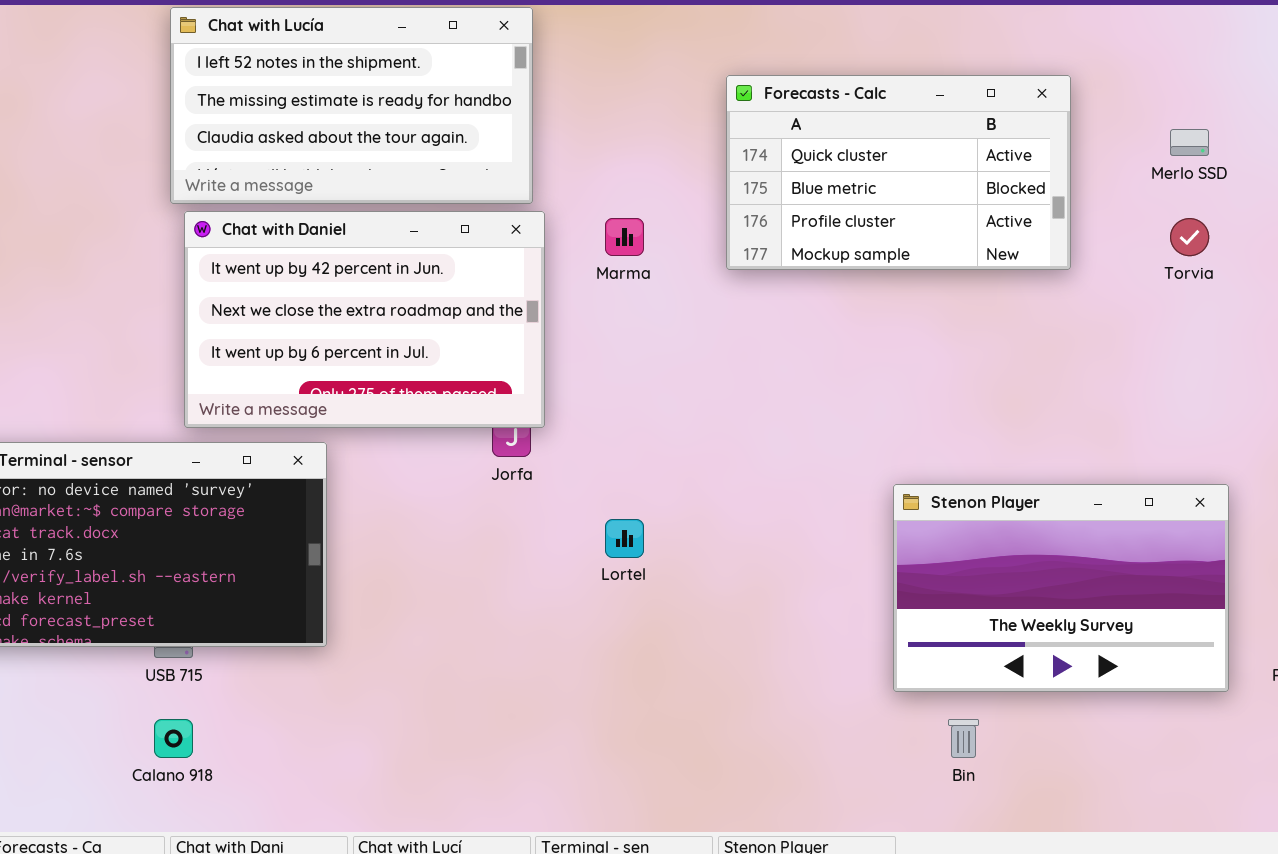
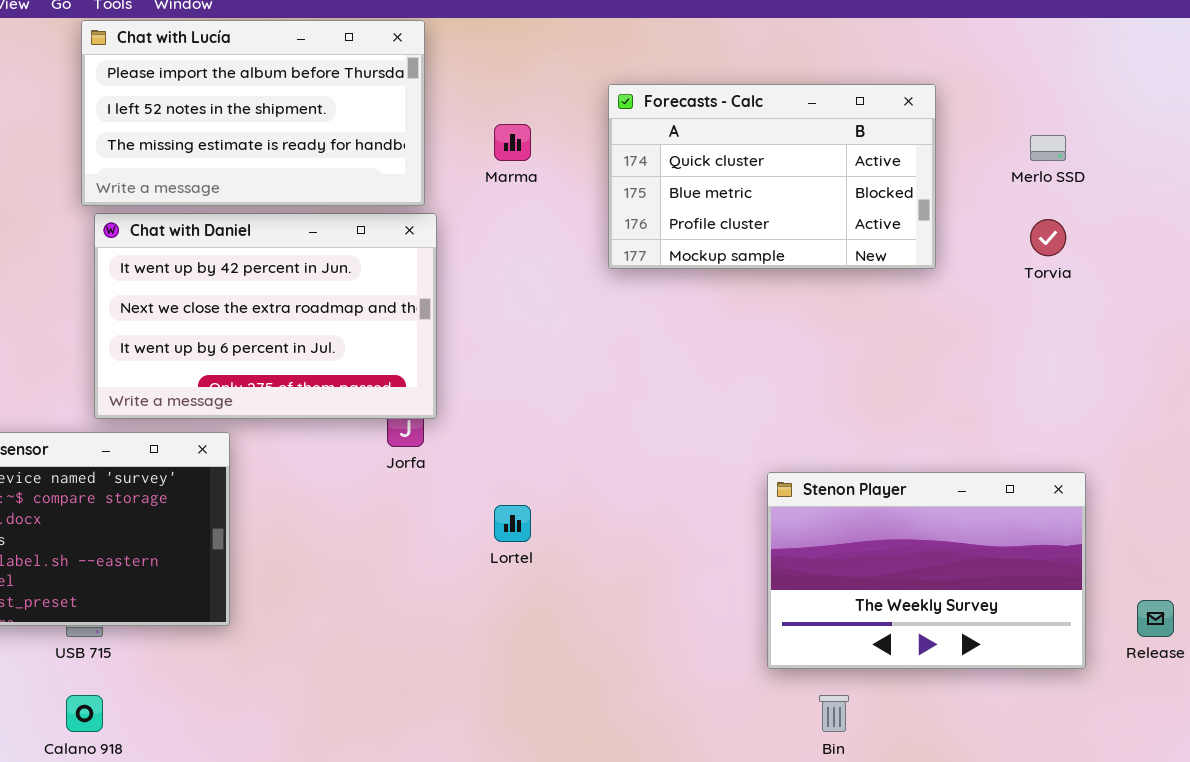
Chat with Lucía: [170,7,533,204] -> [81,20,425,206], scrolled up 1 row
Marma: [605,218,644,256] -> [494,124,531,161], moved

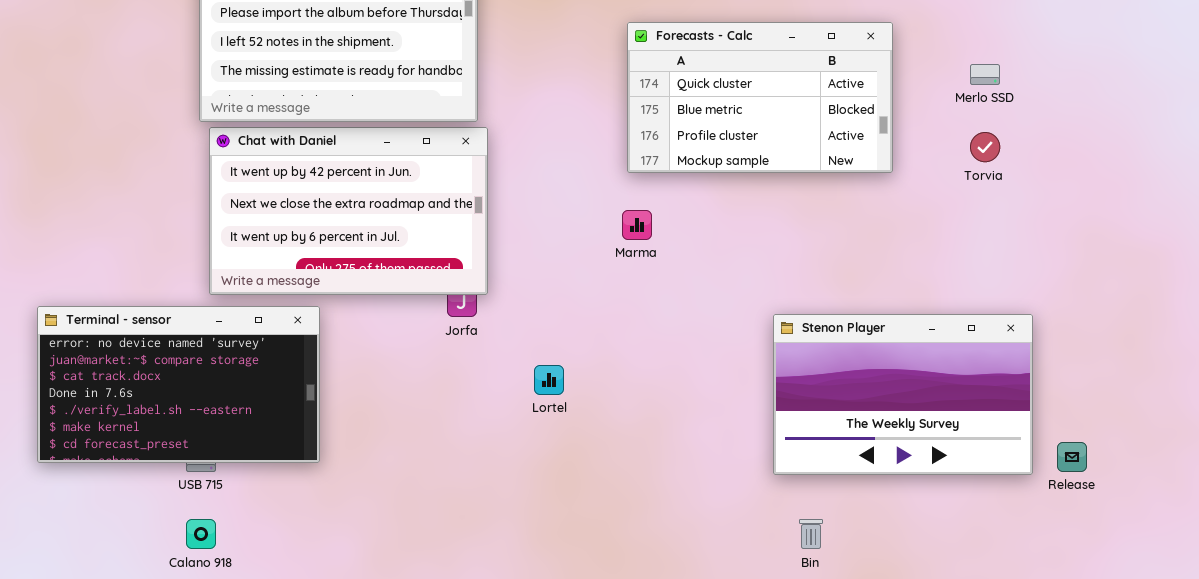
Marma: [494,124,531,161] -> [622,210,652,240], moved
Stenon Player: [767,472,1086,669] -> [773,314,1033,475], moved

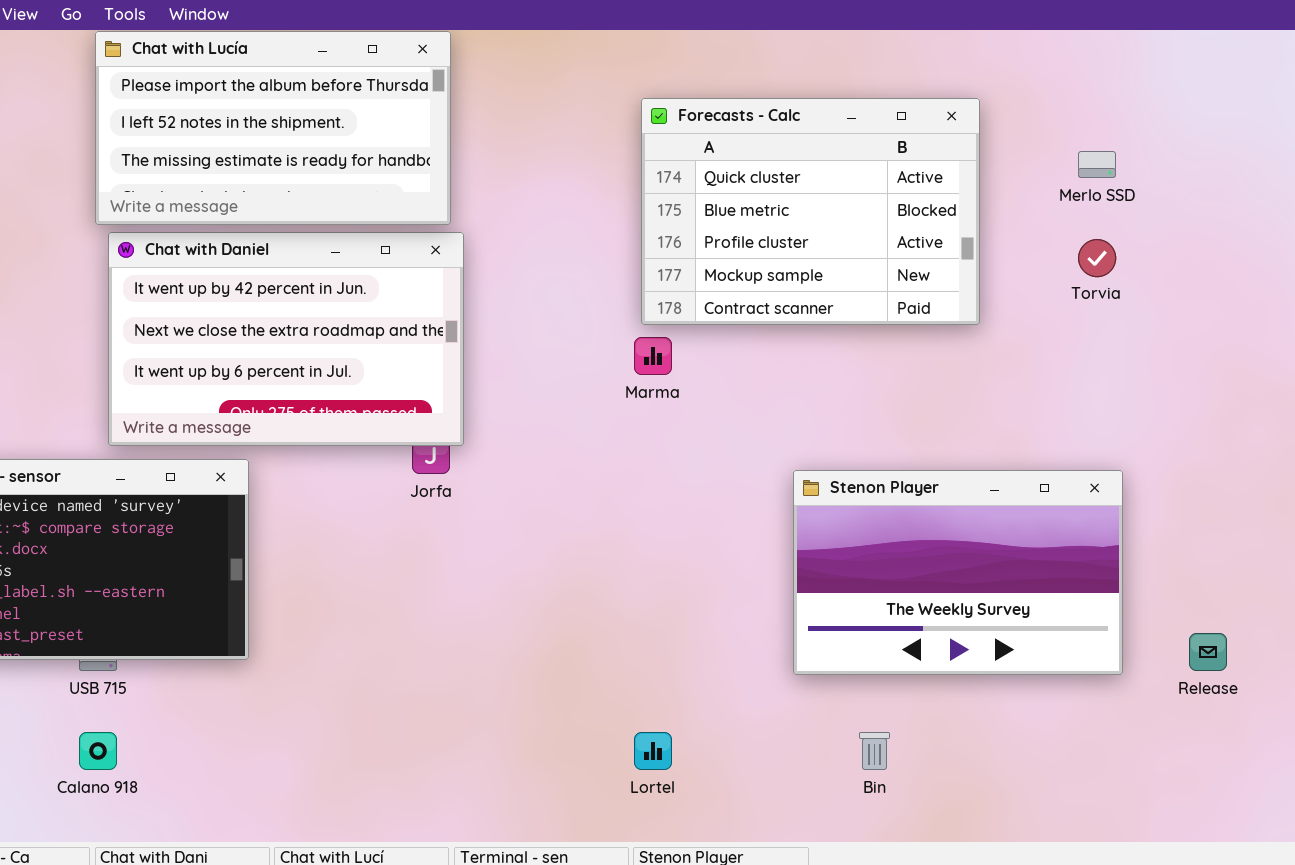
Forecasts - Calc: [627,22,893,173] -> [641,98,980,325], resized
Stenon Player: [773,314,1033,475] -> [793,470,1123,675], moved
Lortel: [534,365,564,395] -> [634,732,672,770], moved

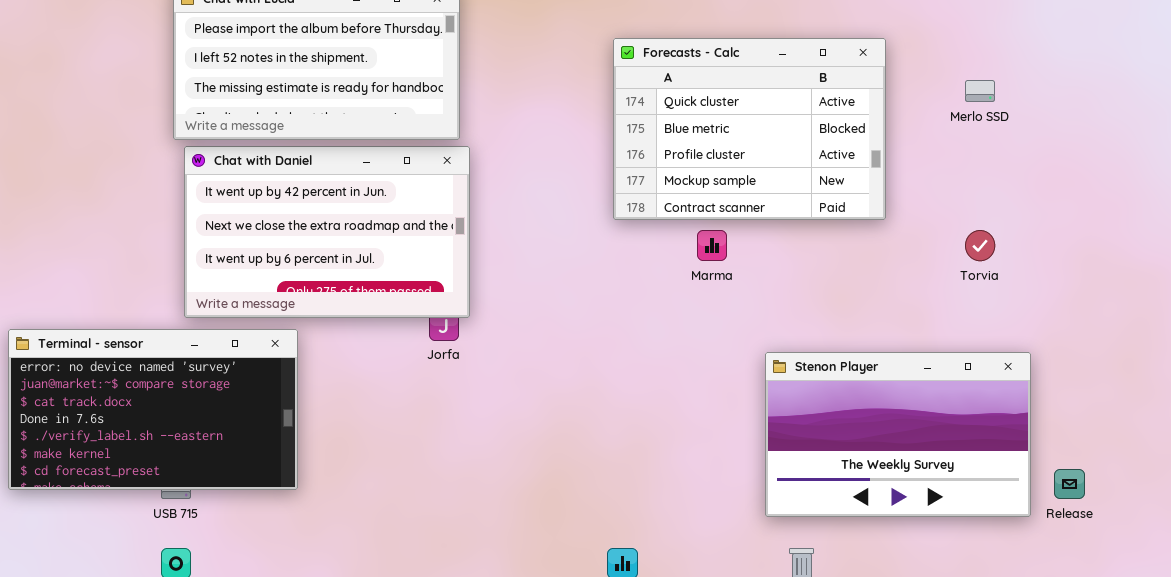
Torvia: [1078,239,1116,277] -> [965,230,995,261], moved
Marma: [634,337,672,375] -> [697,230,727,261], moved
Stenon Player: [793,470,1123,675] -> [765,352,1031,517], moved

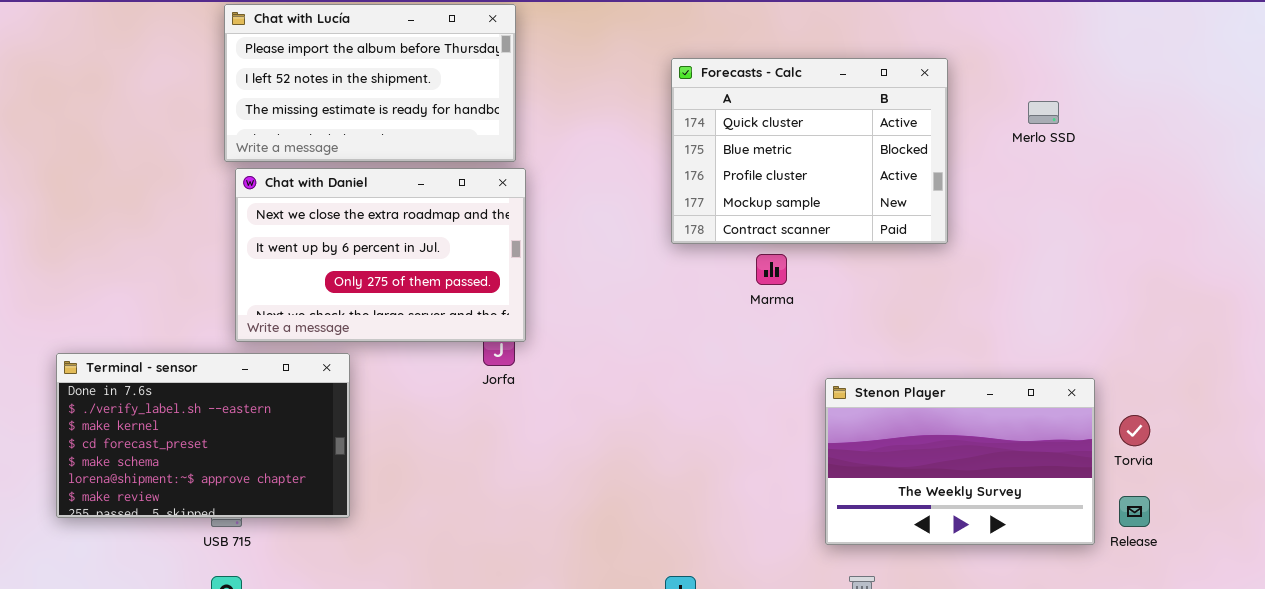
Chat with Daniel: [184,146,470,318] -> [235,168,526,342], scrolled down 1 row
Torvia: [965,230,995,261] -> [1119,415,1150,446], moved
Terminal - sensor: [8,329,298,490] -> [56,353,350,518], scrolled down 3 rows

